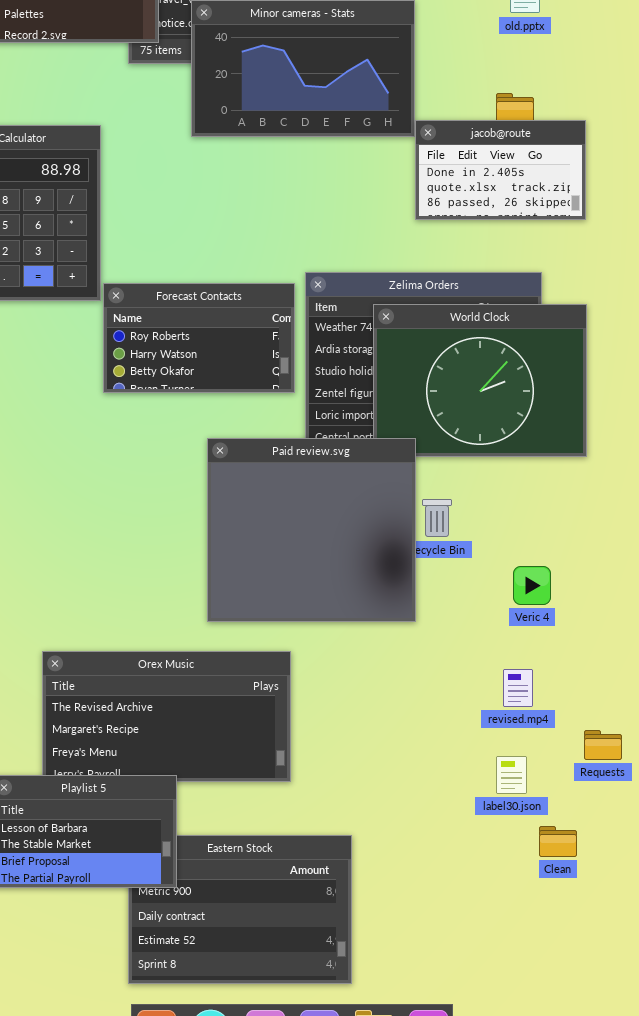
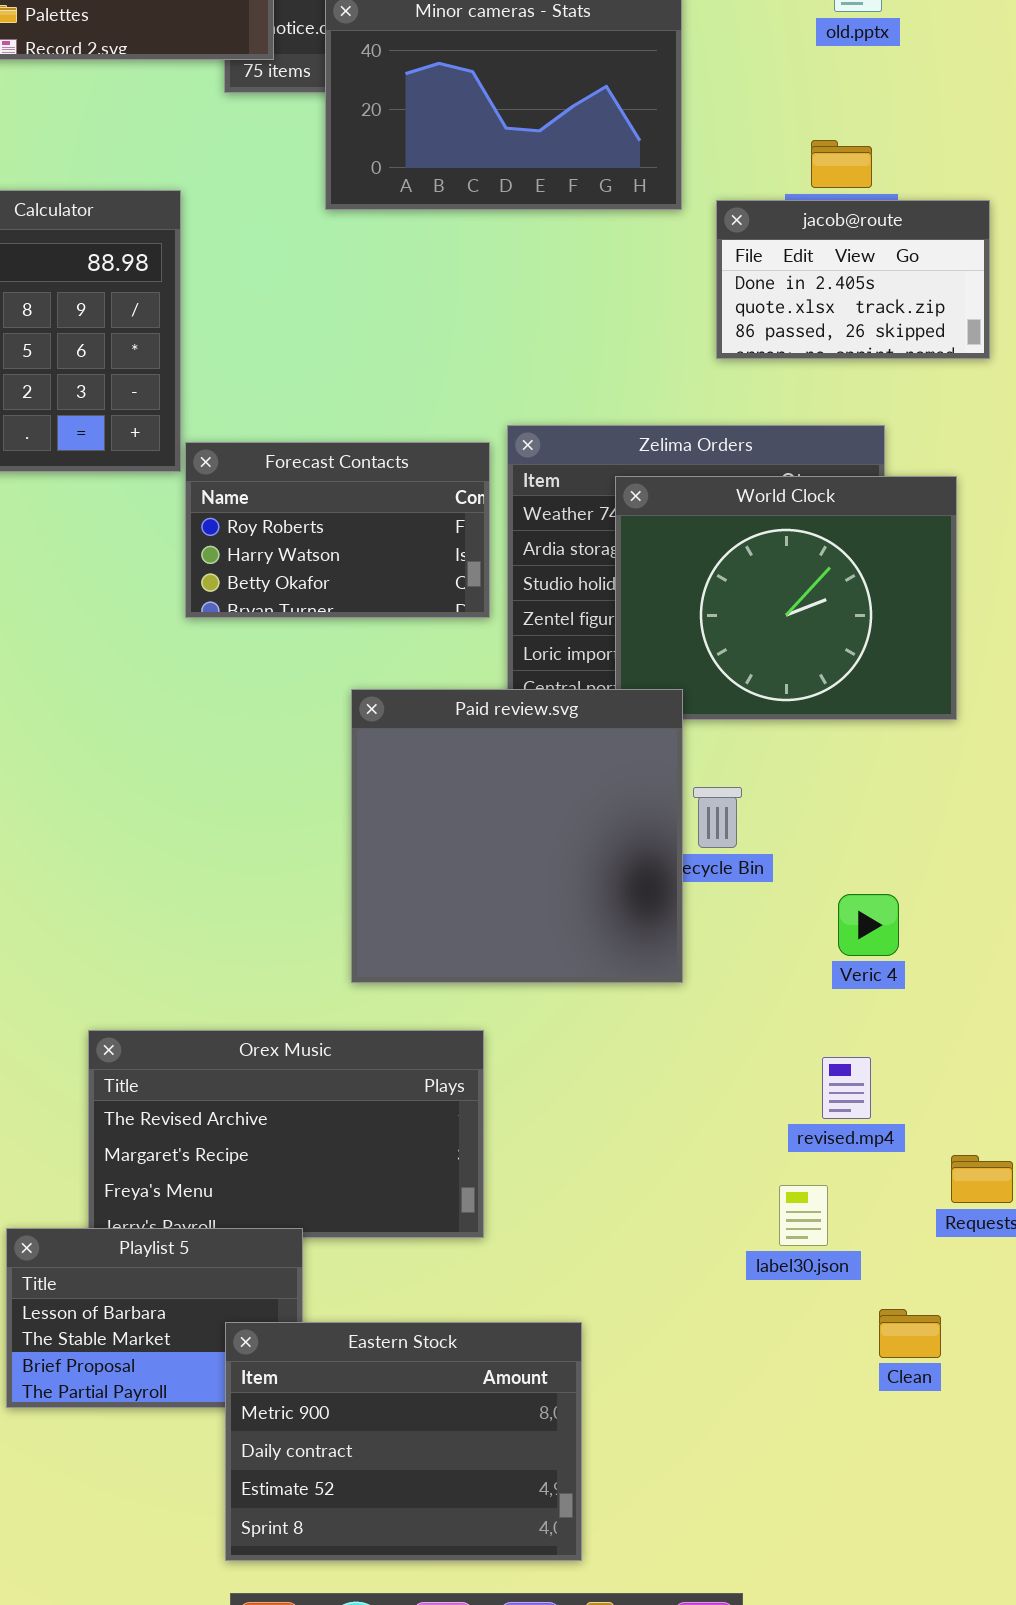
jacob@route: [415,120,586,220] -> [716,200,990,359], moved
label30.json: [496,756,527,794] -> [779,1185,828,1246], moved
Eastern Stock: [128,835,352,984] -> [225,1322,582,1561], raised

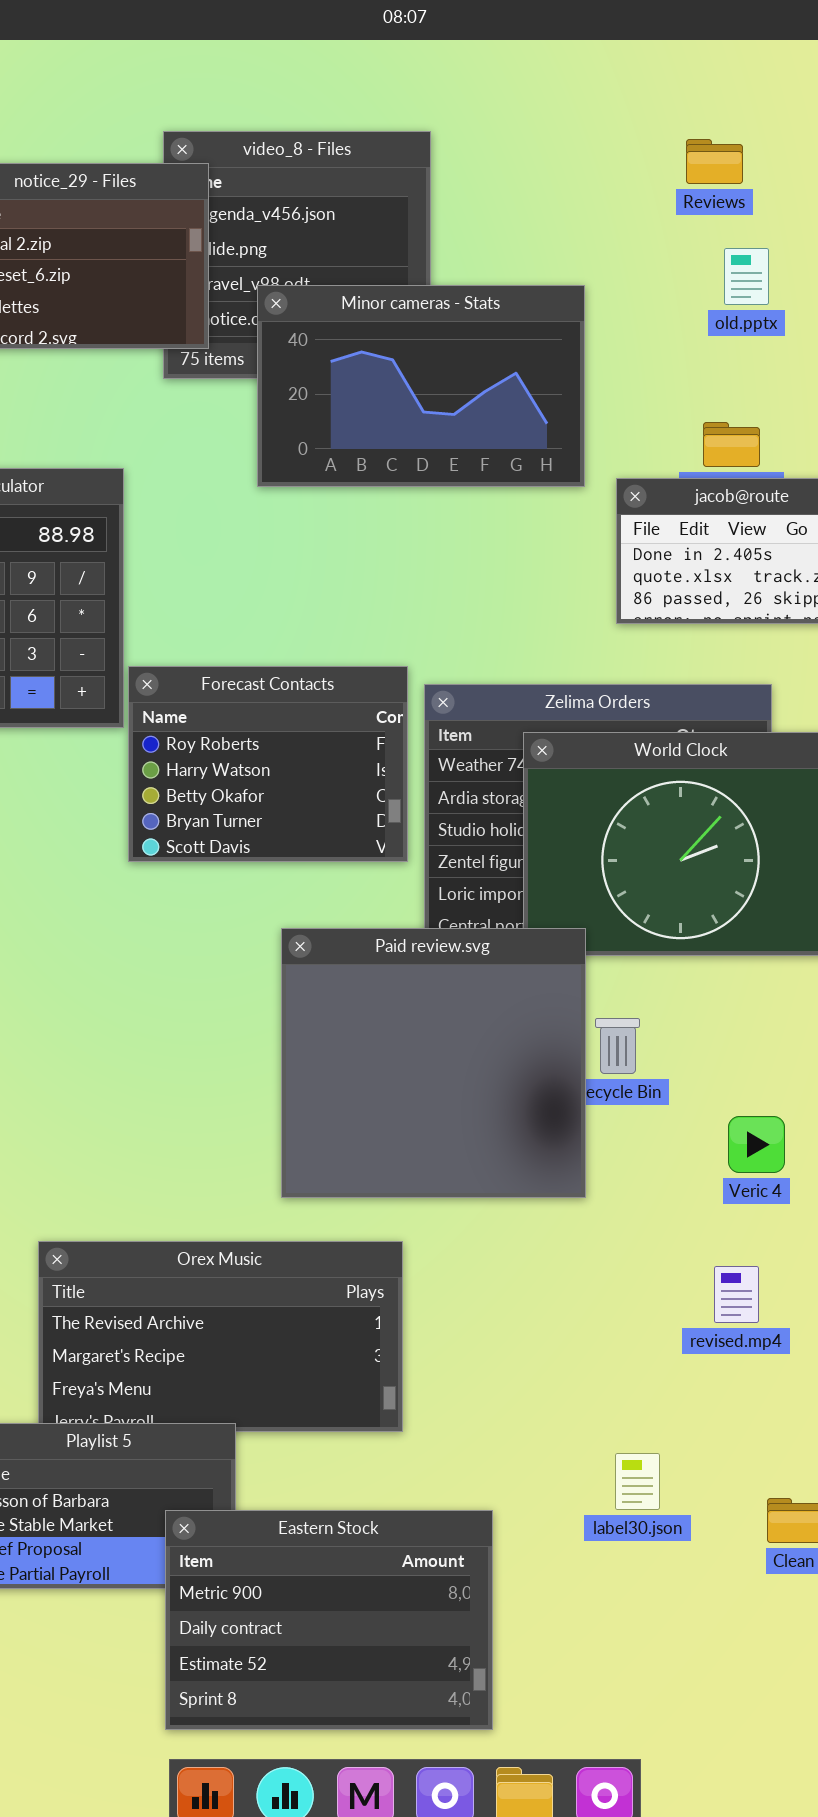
Forecast Contacts: [185,442,490,618] -> [128,666,408,862], resized
label30.json: [779,1185,828,1246] -> [615,1453,660,1510], moved

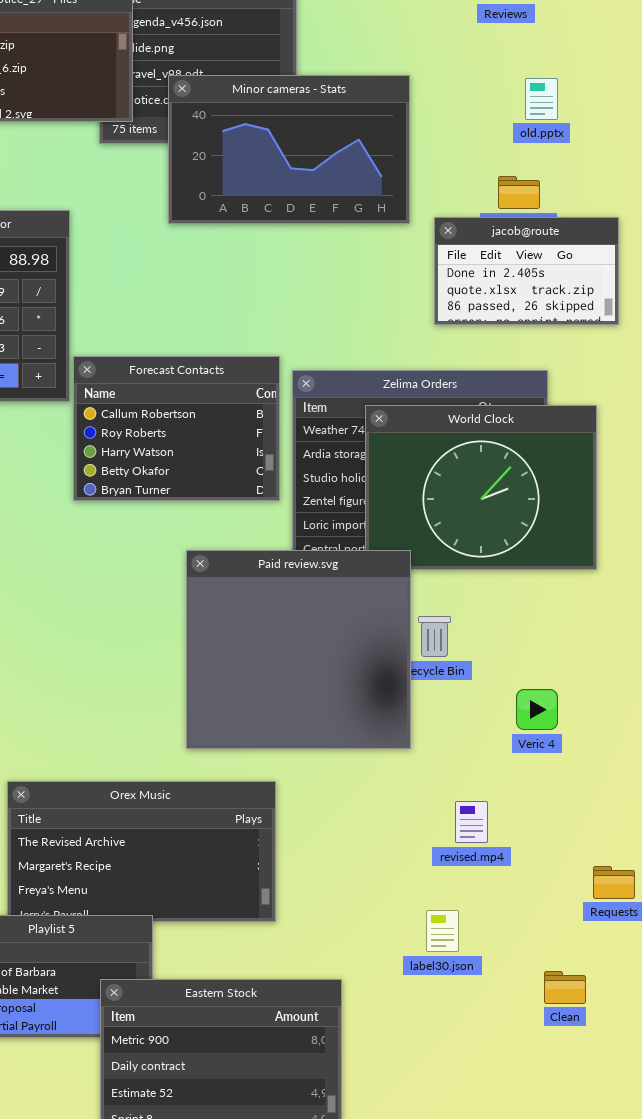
old.pptx: [724,248,769,305] -> [525,78,558,120], moved
Forecast Contacts: [128,666,408,862] -> [73,356,280,501], scrolled up 1 row
revised.mp4: [714,1266,759,1323] -> [455,801,488,843], moved
label30.json: [615,1453,660,1510] -> [426,910,459,952], moved

